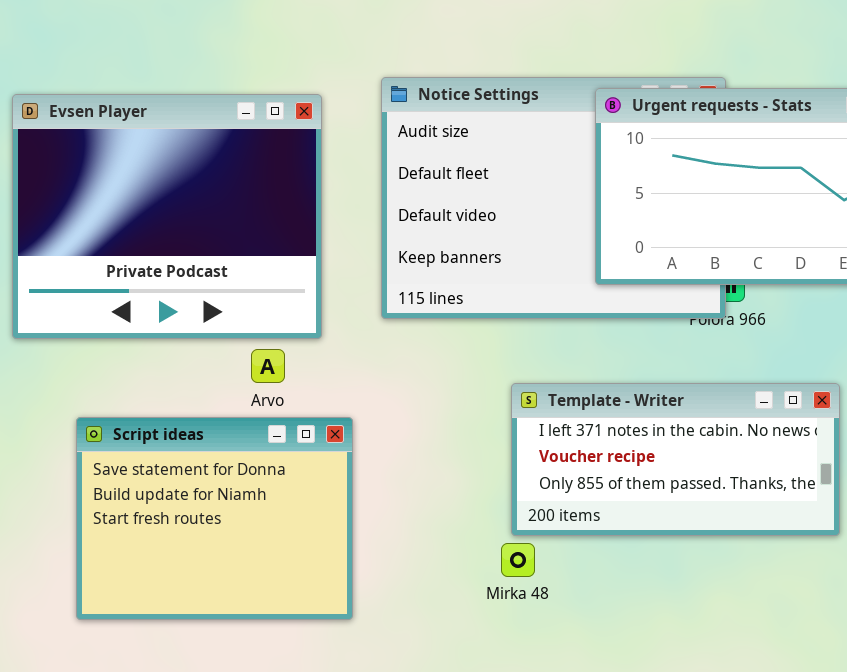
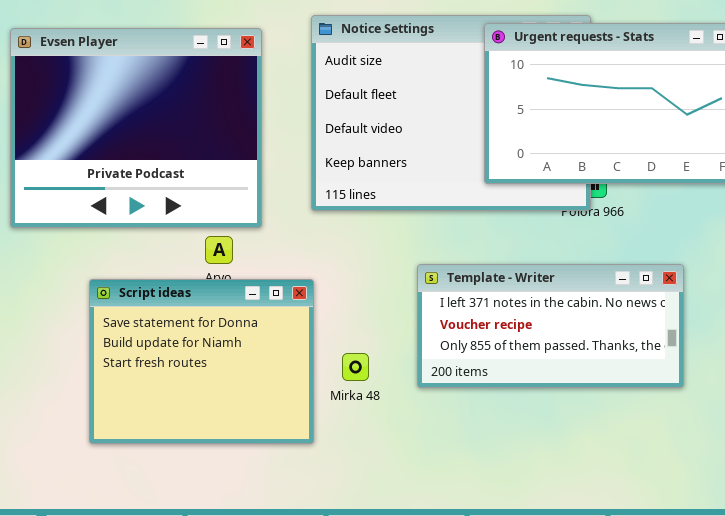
Script ideas: [76,417,353,620] -> [89,279,314,444], moved
Mirka 48: [501,543,535,577] -> [342,353,369,381], moved

